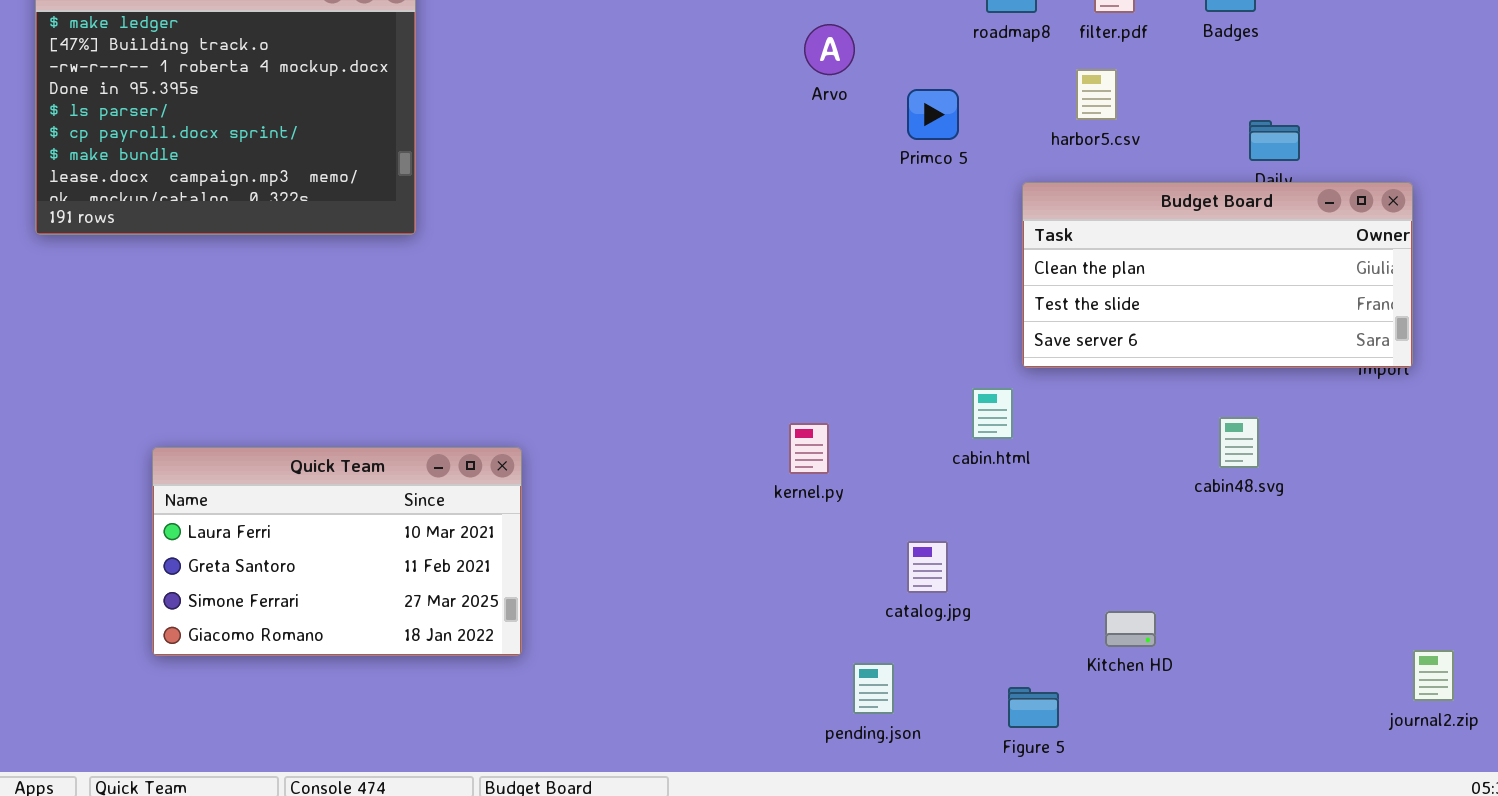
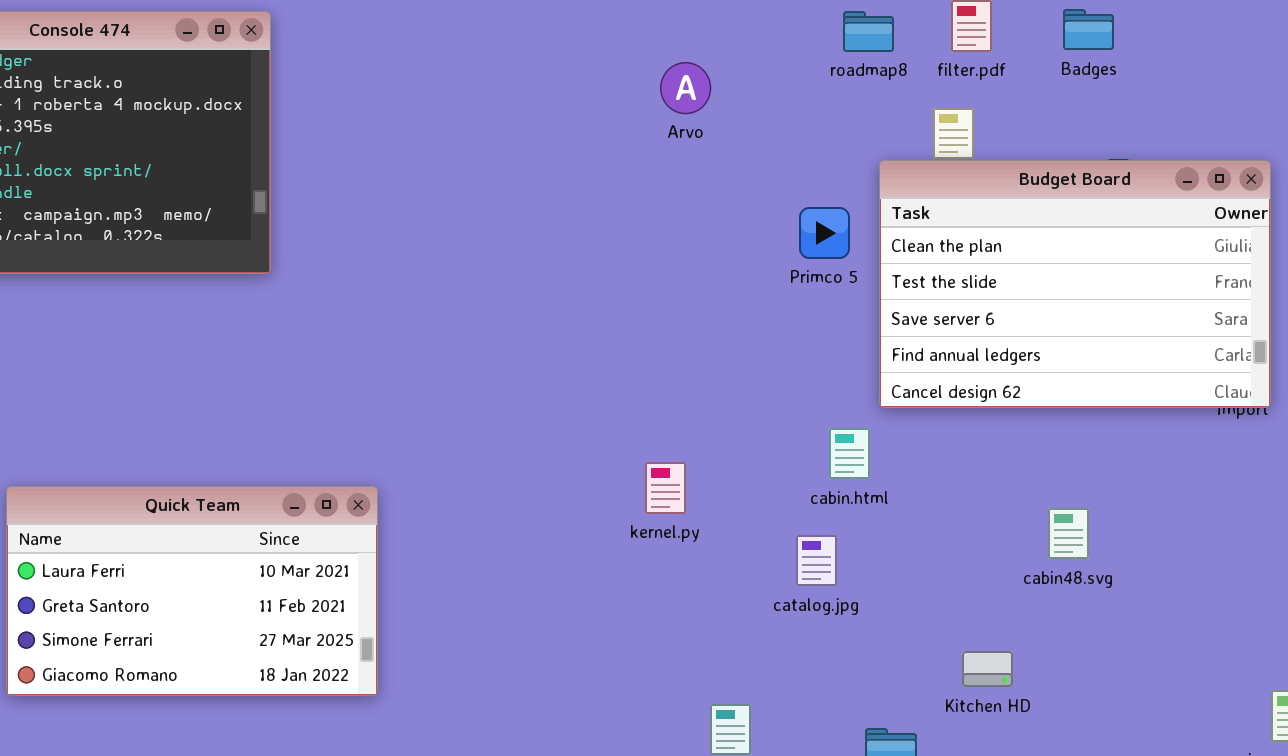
Primco 5: [907,89,959,140] -> [799,207,850,259], moved
Budget Board: [1022,182,1413,368] -> [879,160,1271,408], resized
cabin48.svg: [1219,417,1259,468] -> [1048,508,1089,559], moved
catalog.jpg: [907,541,948,593] -> [796,535,837,586], moved

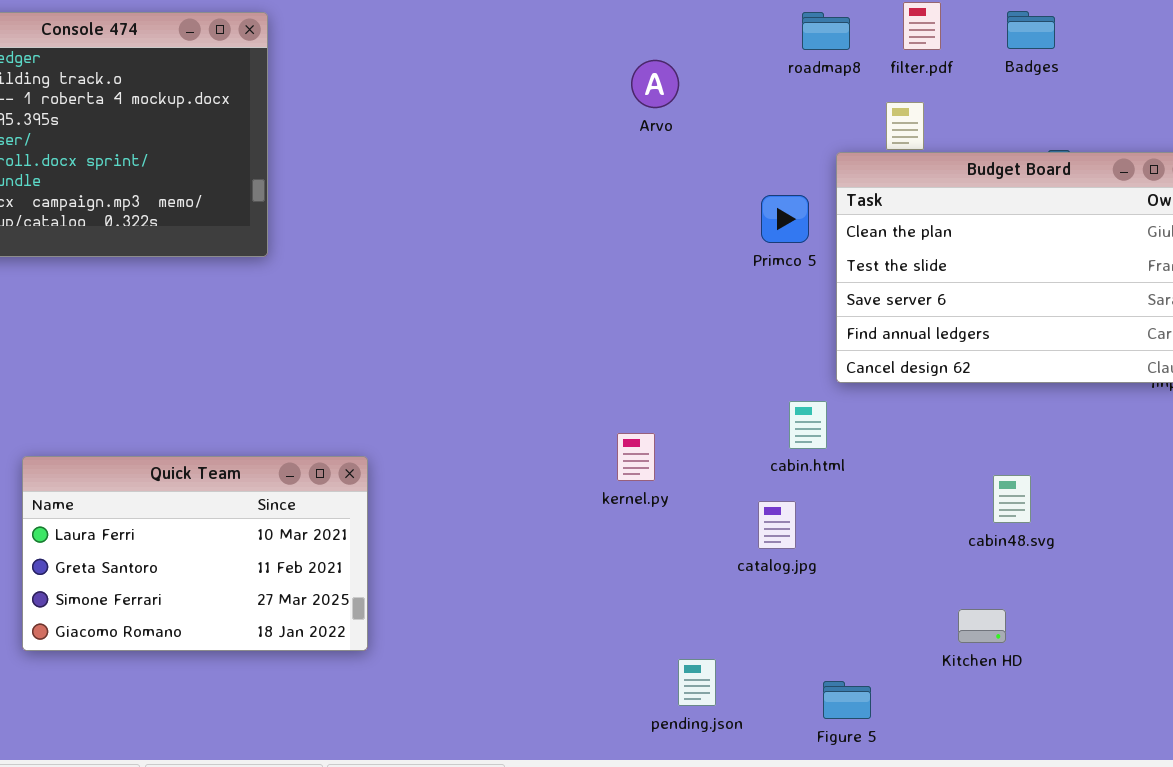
Kitchen HD: [962,651,1013,687] -> [958,609,1006,643], moved

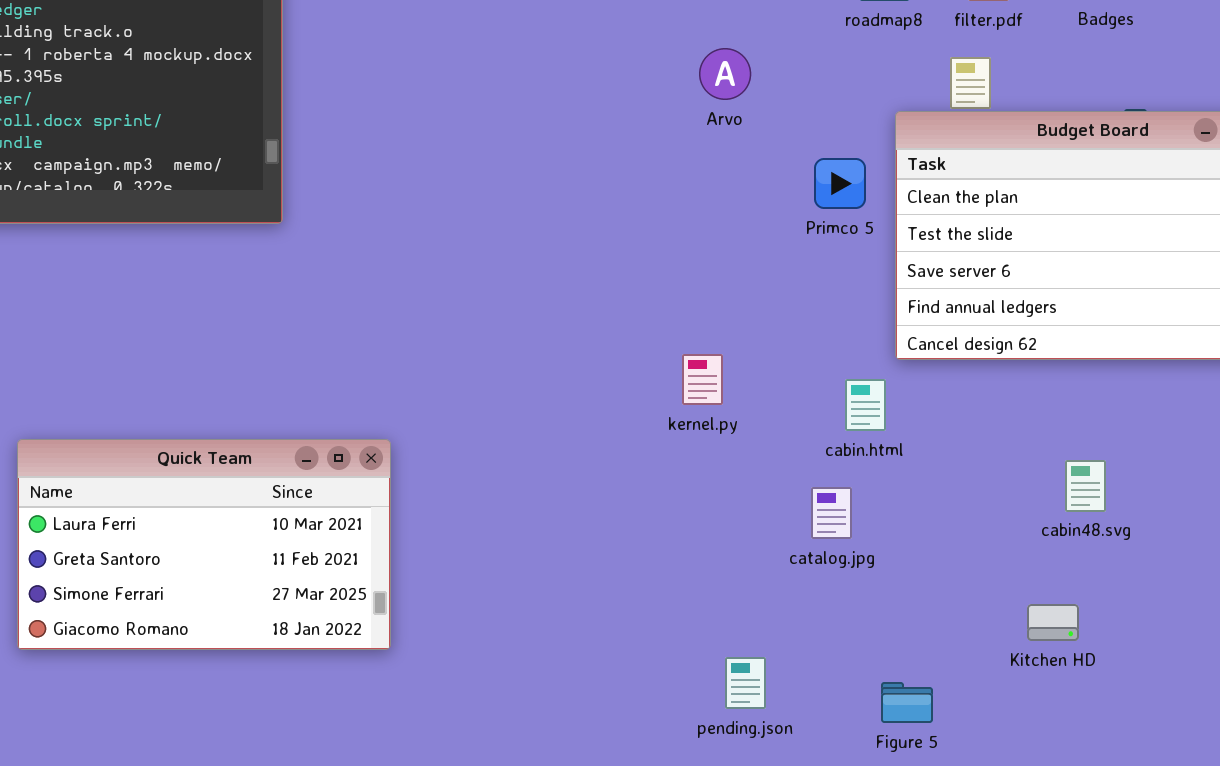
Arvo: [631,60,679,108] -> [699,48,751,100], moved
kernel.py: [617,433,655,481] -> [682,354,723,405], moved

